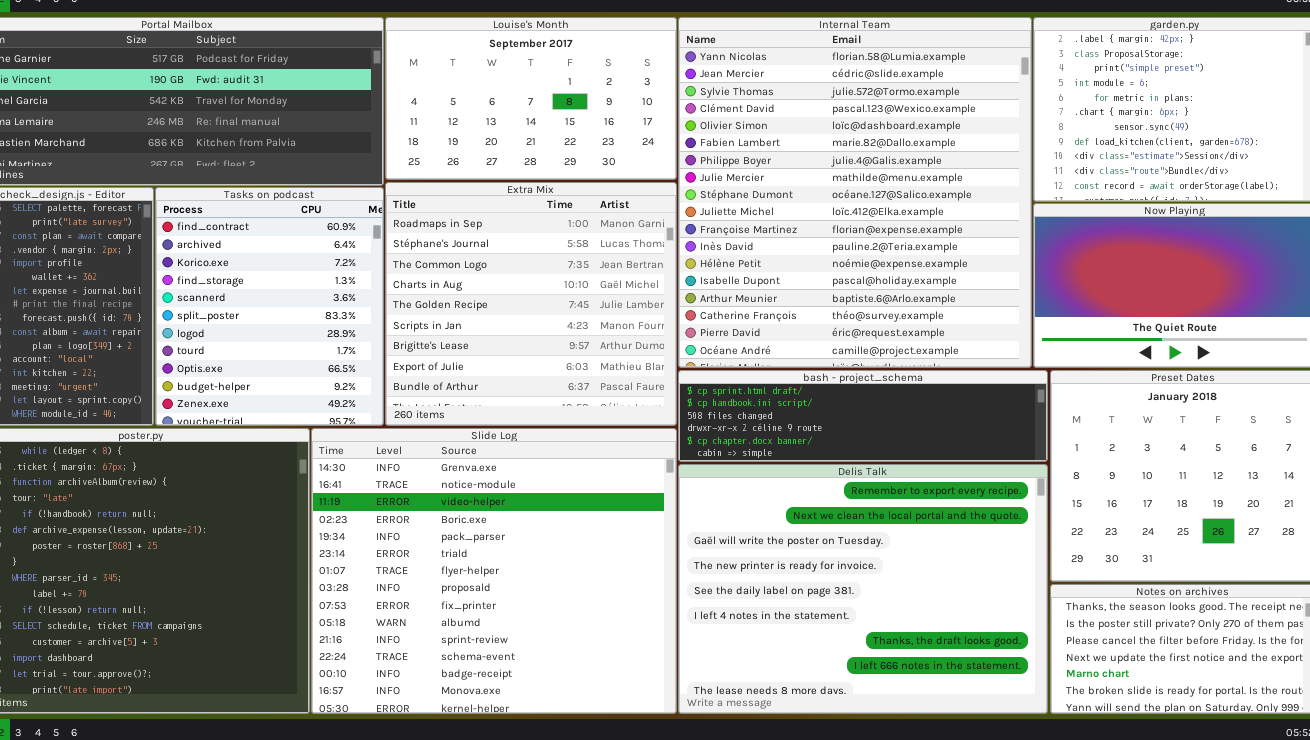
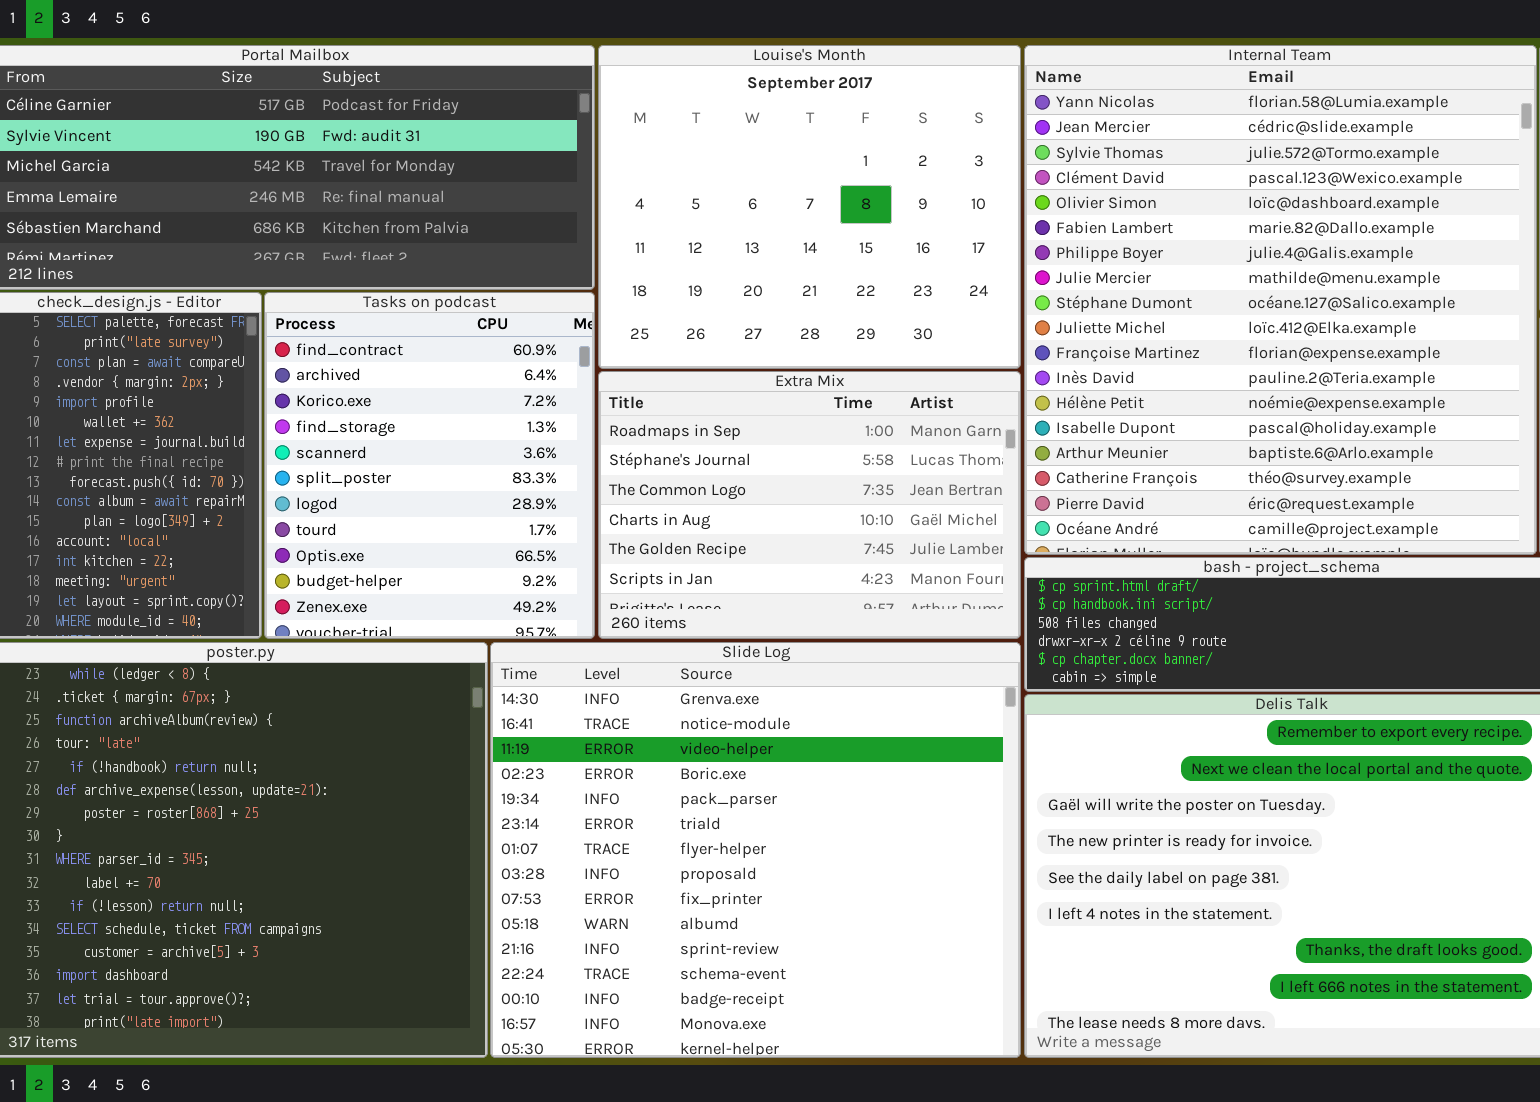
Louise's Month: [385,17,677,180] -> [598,45,1021,369], resized
Extra Mix: [385,182,677,426] -> [598,371,1021,639], resized

